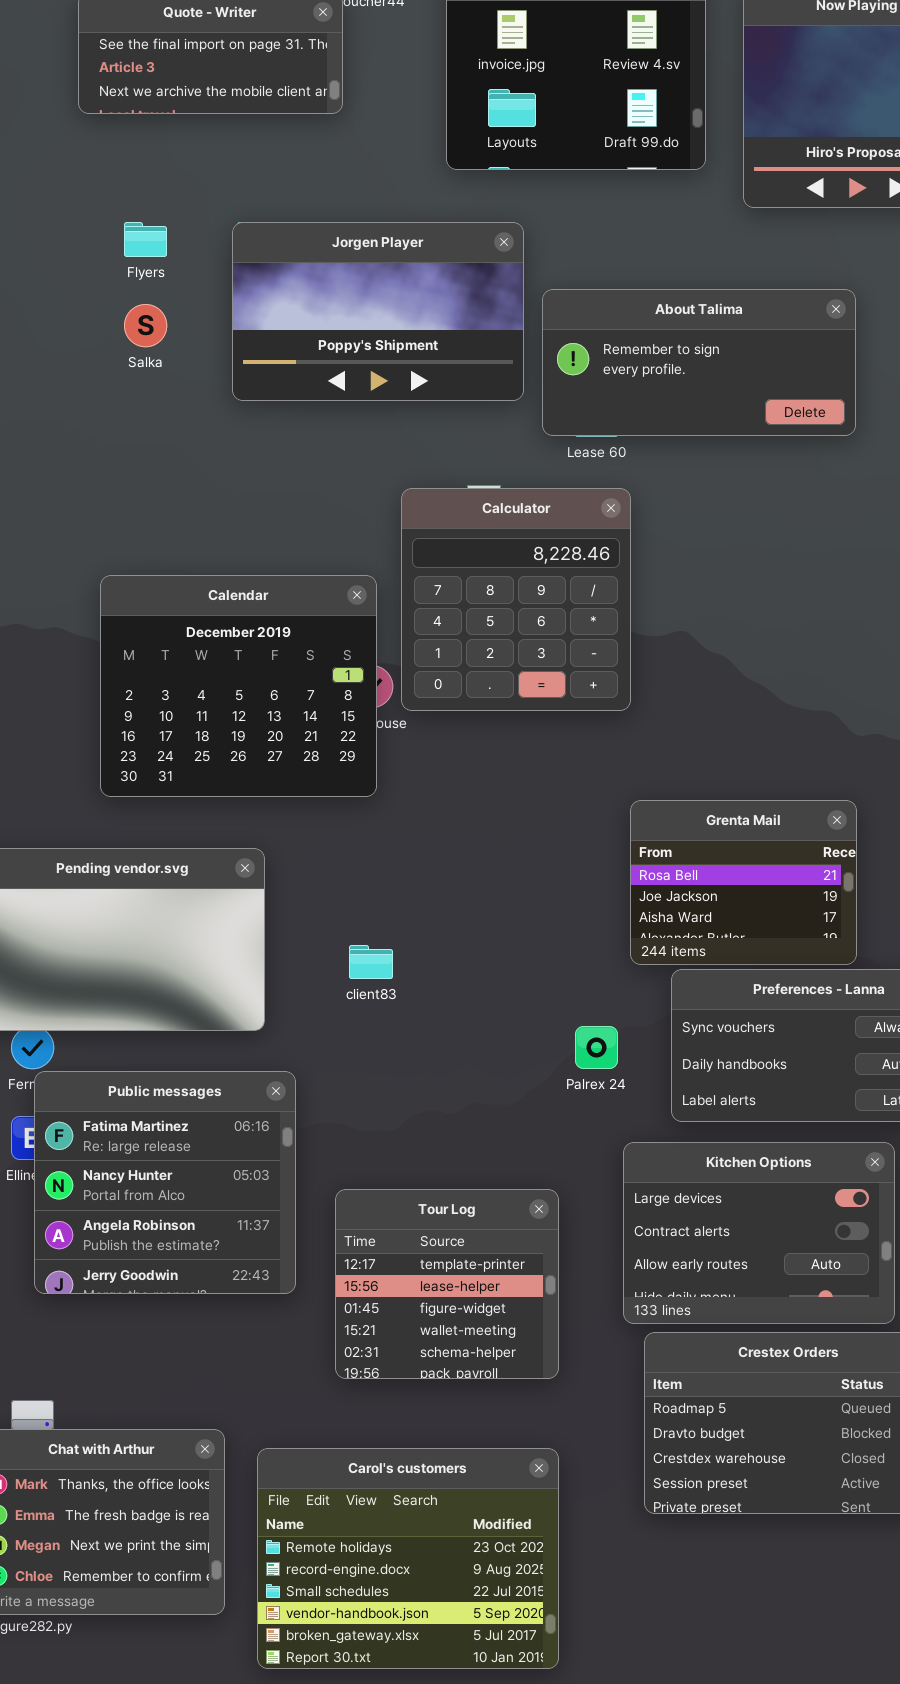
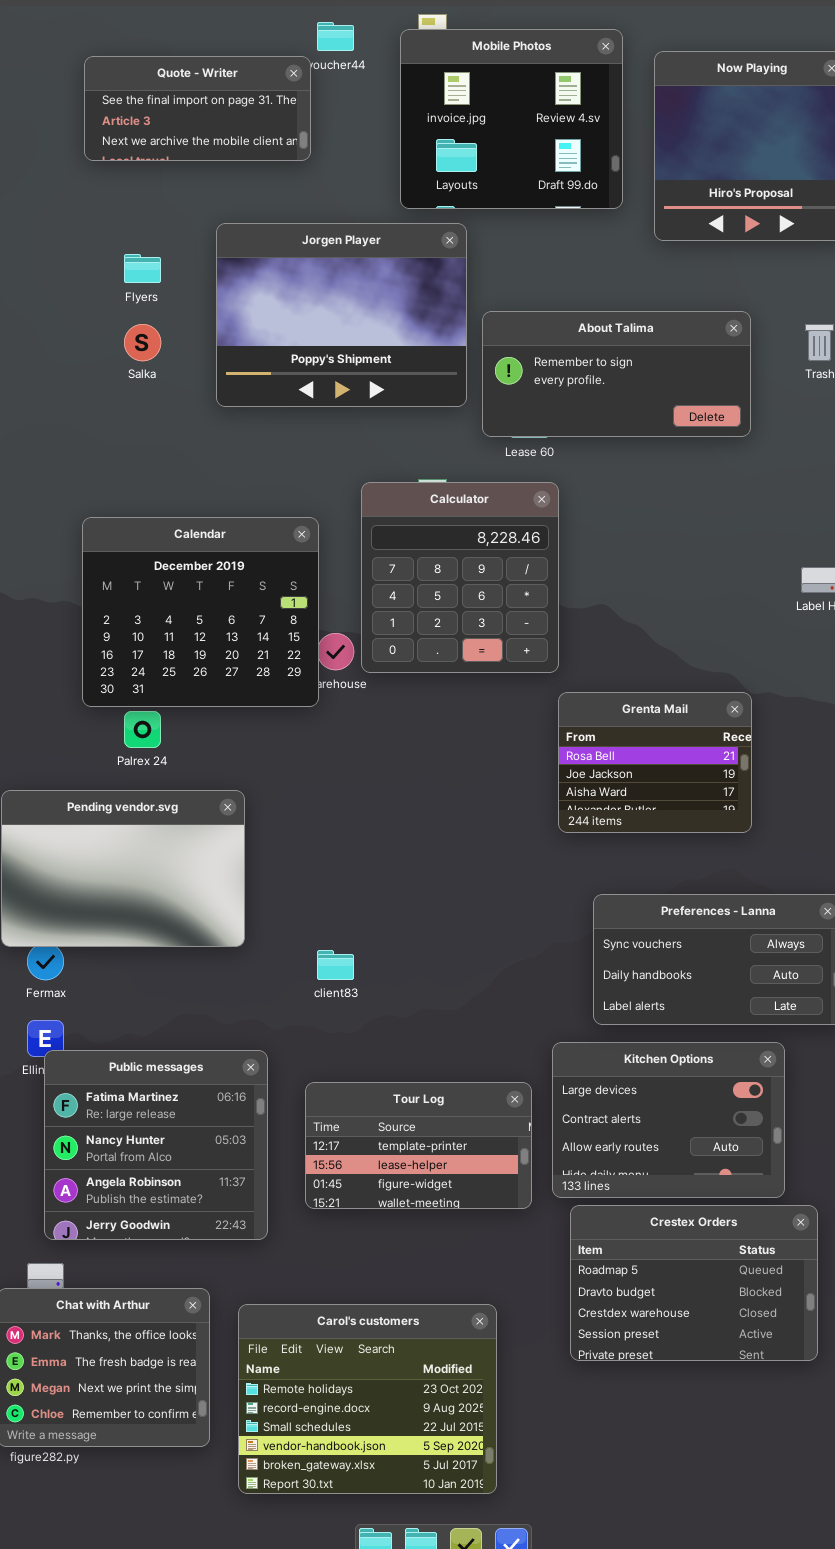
Jorgen Player: [232,222,524,401] -> [216,223,467,407], resized
Calendar: [100,575,377,797] -> [82,517,319,707], moved
Grenta Mail: [630,800,857,965] -> [558,692,752,833], moved
client83: [349,945,393,979] -> [317,950,354,980], moved
Palrex 24: [575,1026,618,1069] -> [124,711,161,748], moved
Public messages: [34,1071,296,1294] -> [44,1050,268,1240], moved
Tour Log: [335,1189,559,1379] -> [305,1082,532,1209], resized

